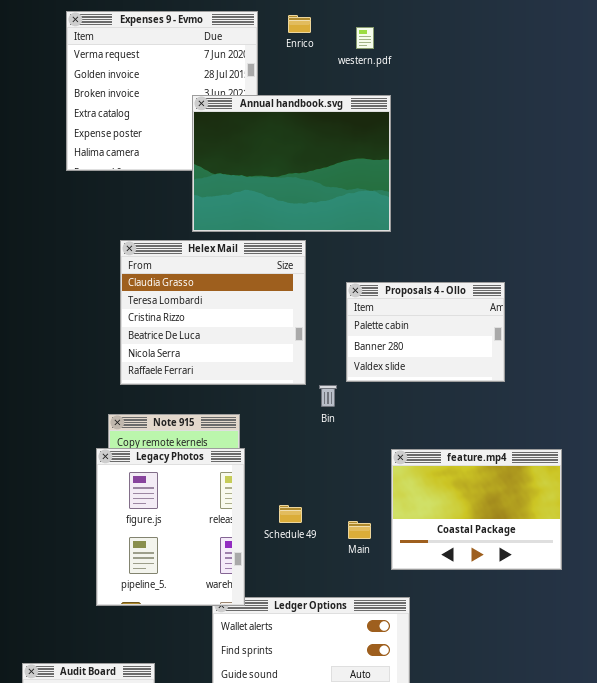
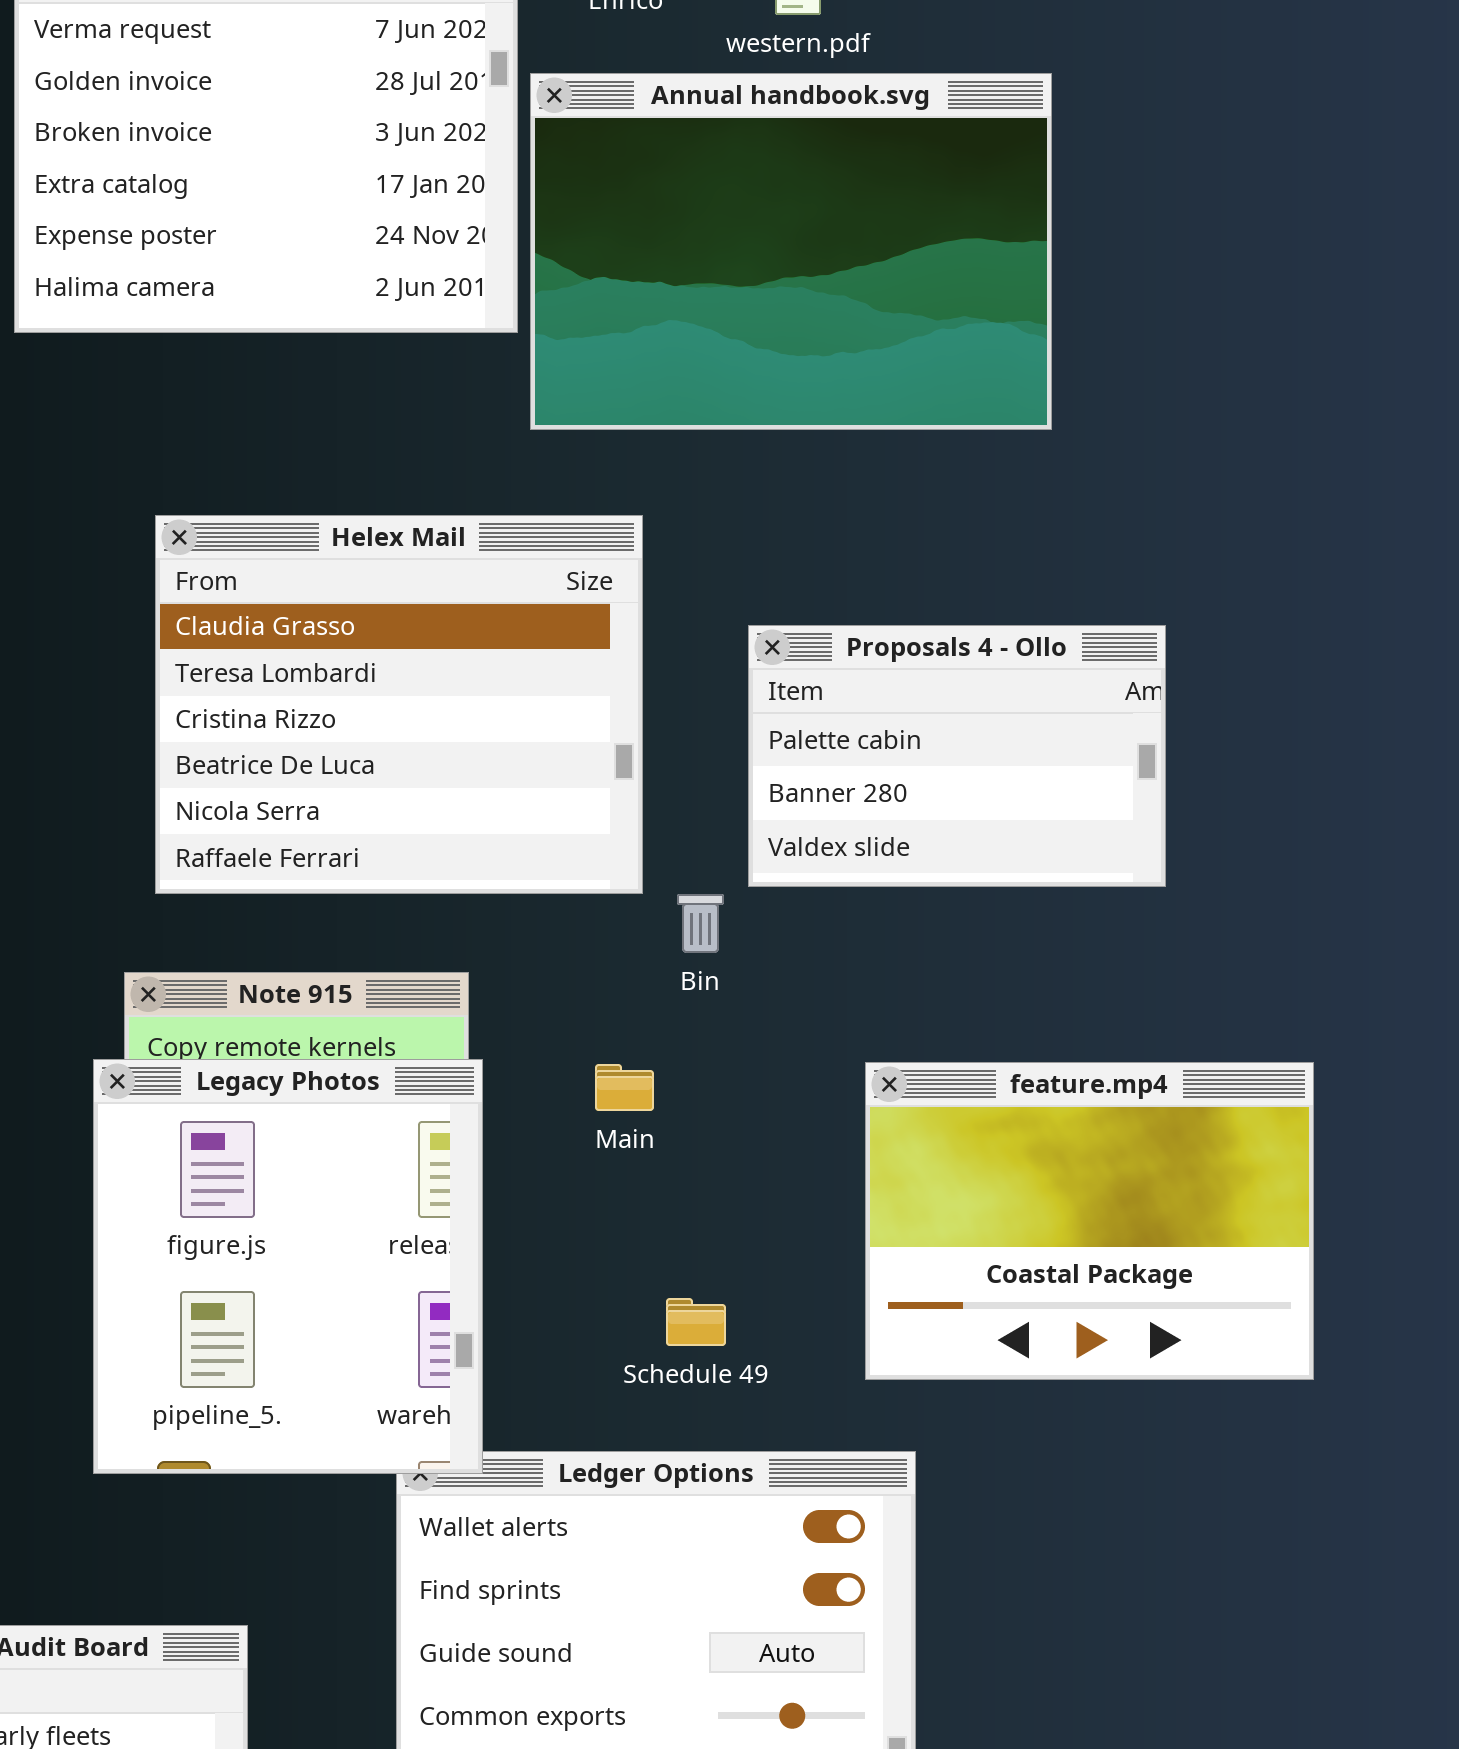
Annual handbook.svg: [192,95,391,232] -> [530,73,1052,430], moved
Schedule 49: [279,505,302,523] -> [666,1298,726,1346], moved
Main: [348,521,371,539] -> [595,1064,654,1111], moved

